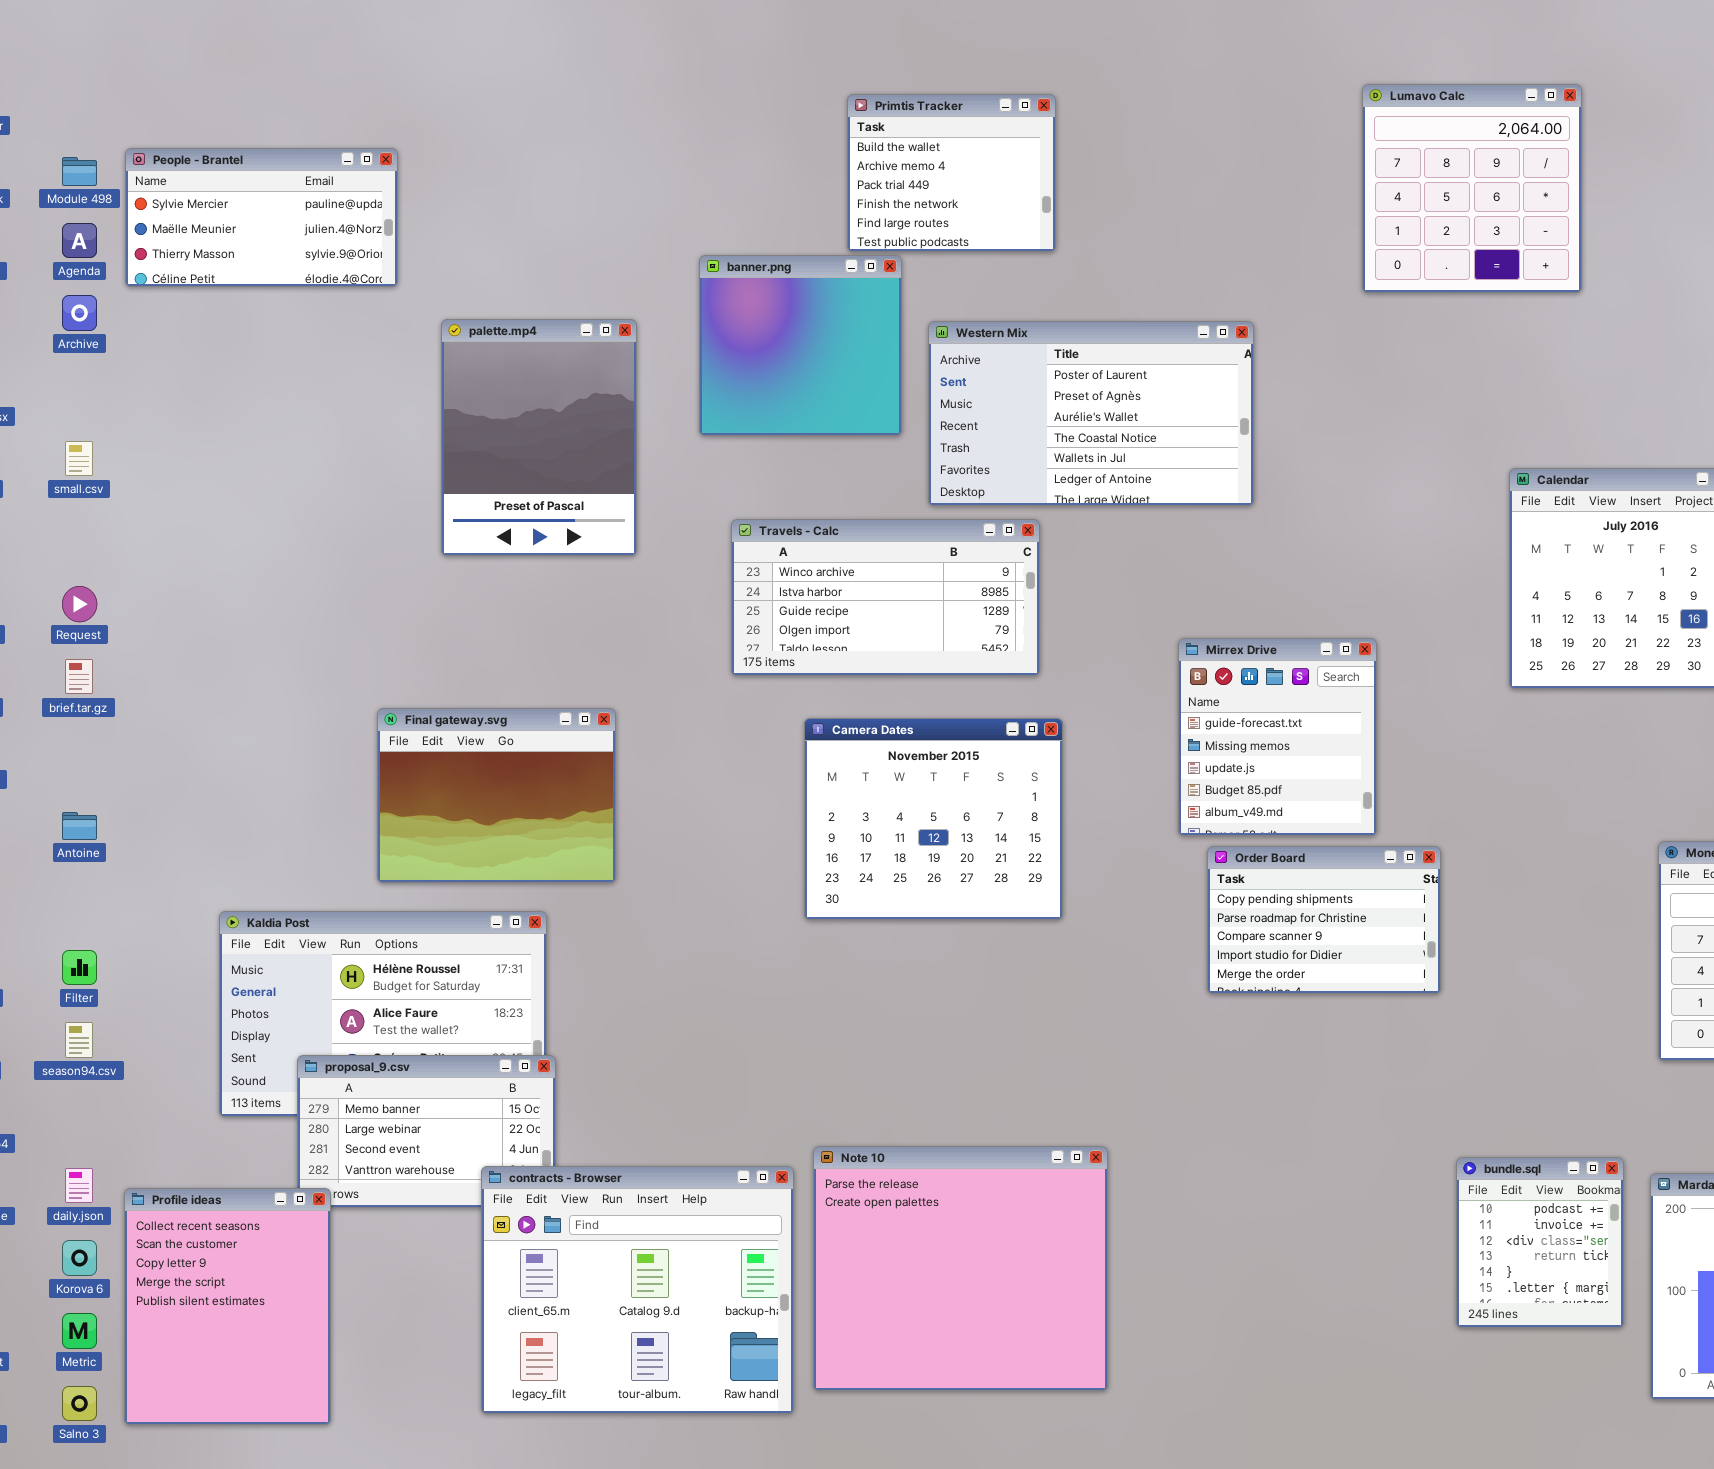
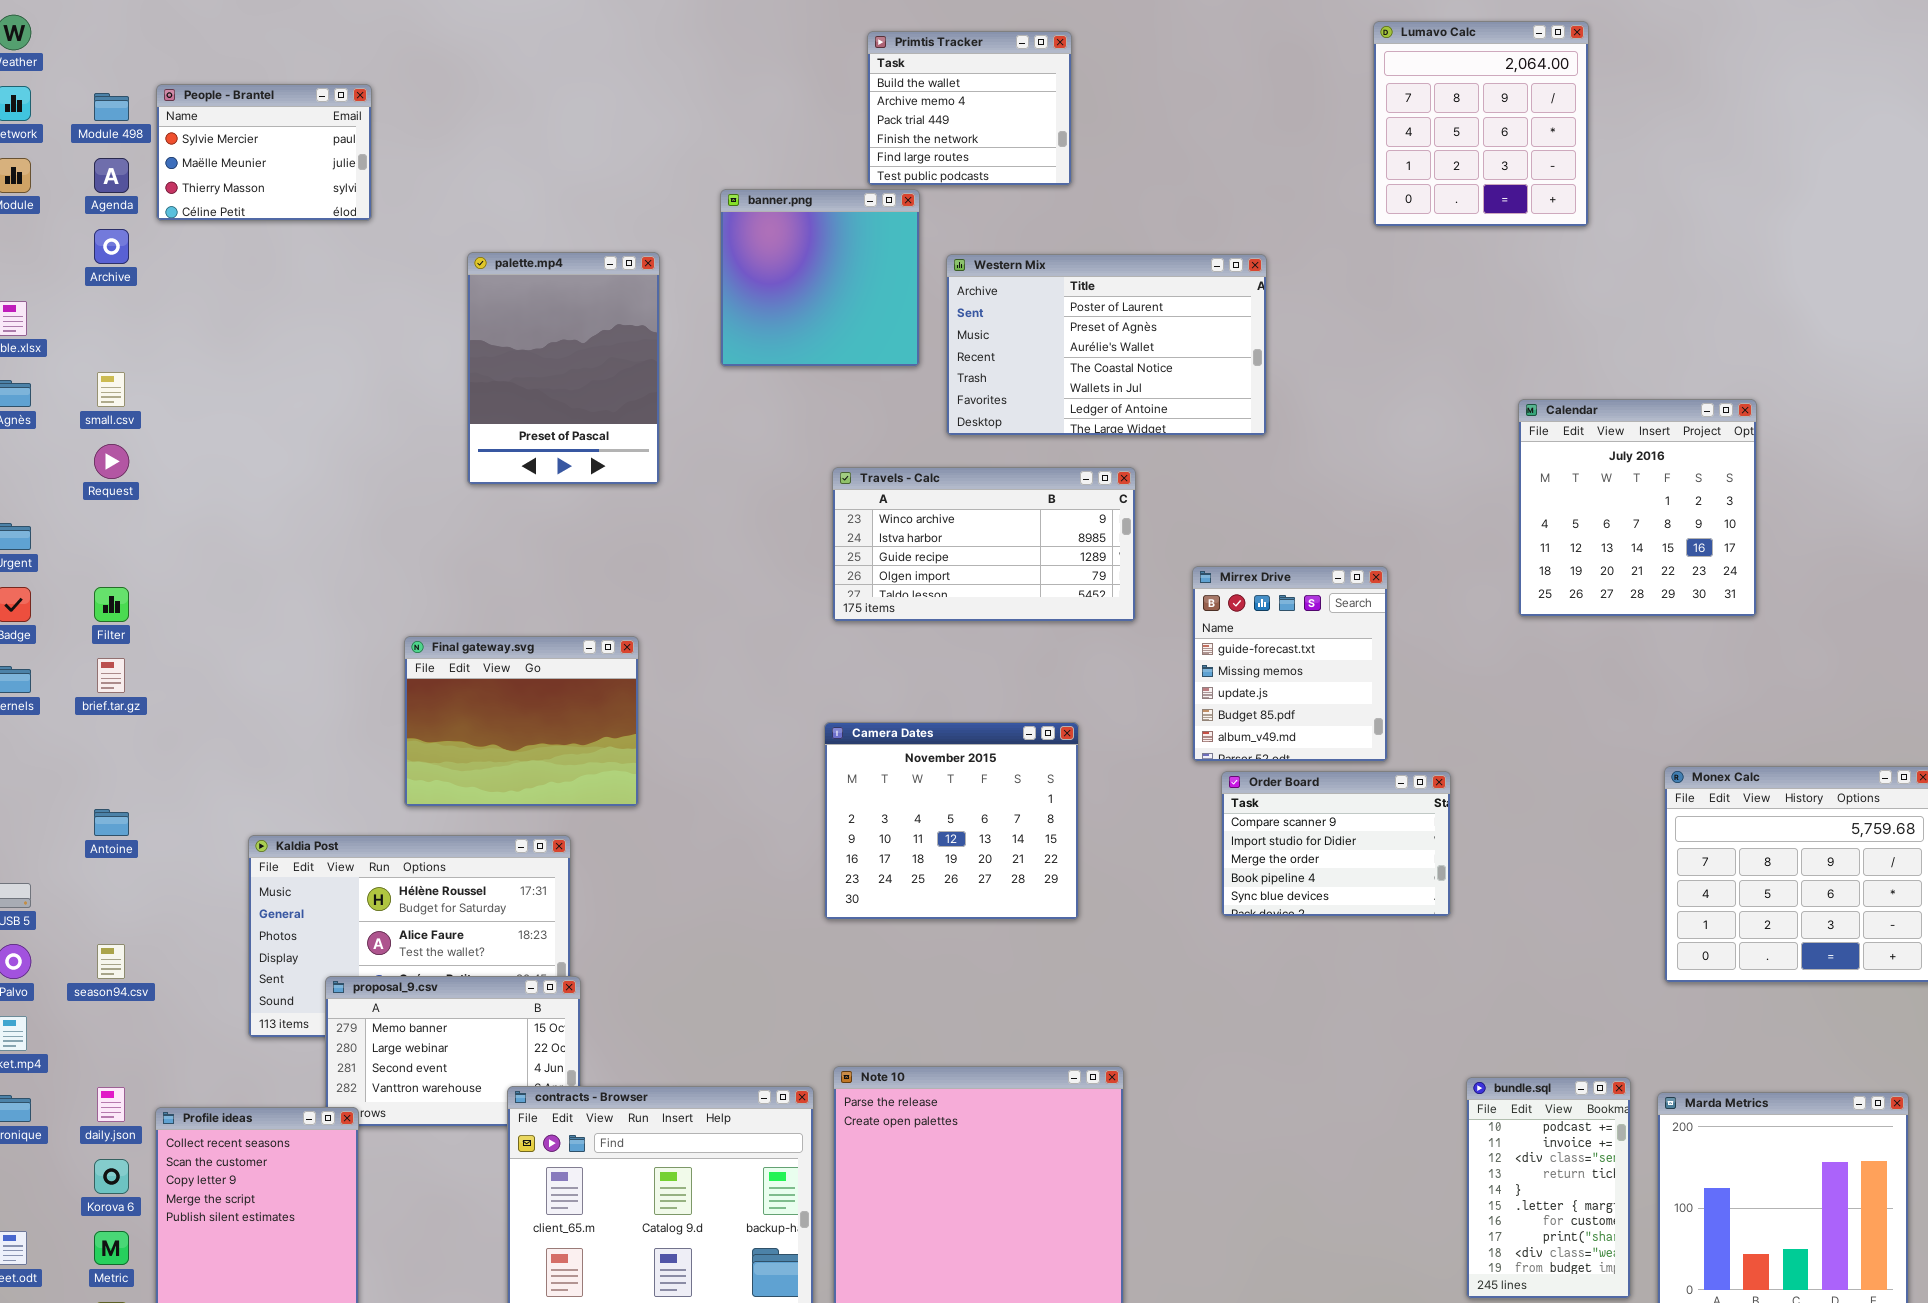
People - Brantel: [125,148,398,287] -> [156,84,372,221], resized
Travels - Calc: [731,519,1040,676] -> [832,467,1136,622], moved
Request: [62,586,97,622] -> [94,444,129,479], moved
brief.tar.gz: [65,659,93,694] -> [97,658,125,693], moved
Camera Dates: [804,718,1063,920] -> [824,722,1079,920], moved
Antoine: [62,812,97,840] -> [94,809,129,836], moved
Order Board: [1207,846,1441,994] -> [1221,771,1451,917], scrolled down 2 rows
Filter: [62,950,97,985] -> [94,587,129,622], moved
bundle.sql: [1456,1157,1624,1328] -> [1466,1077,1631,1299], resized

